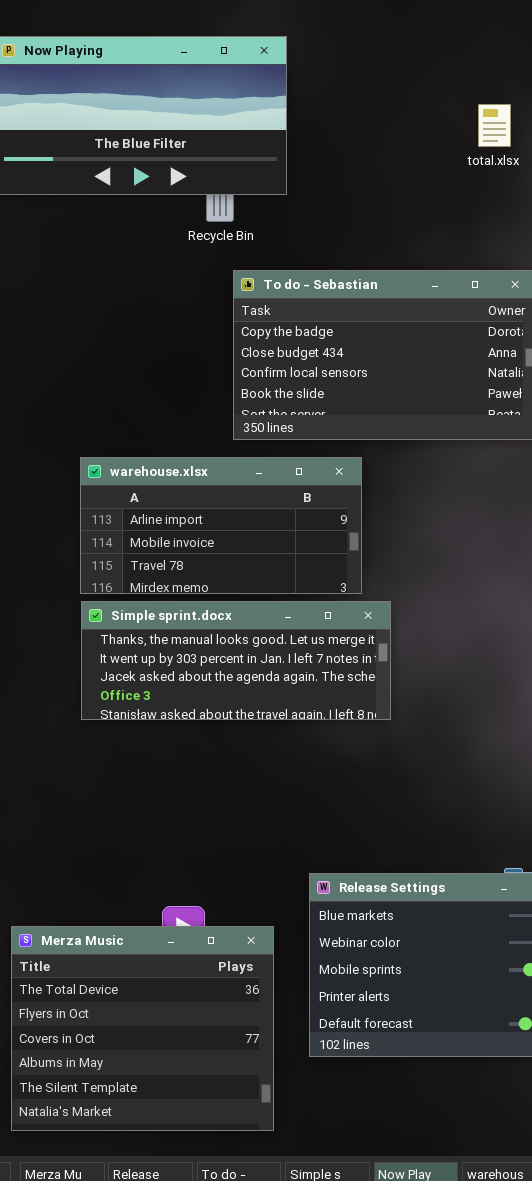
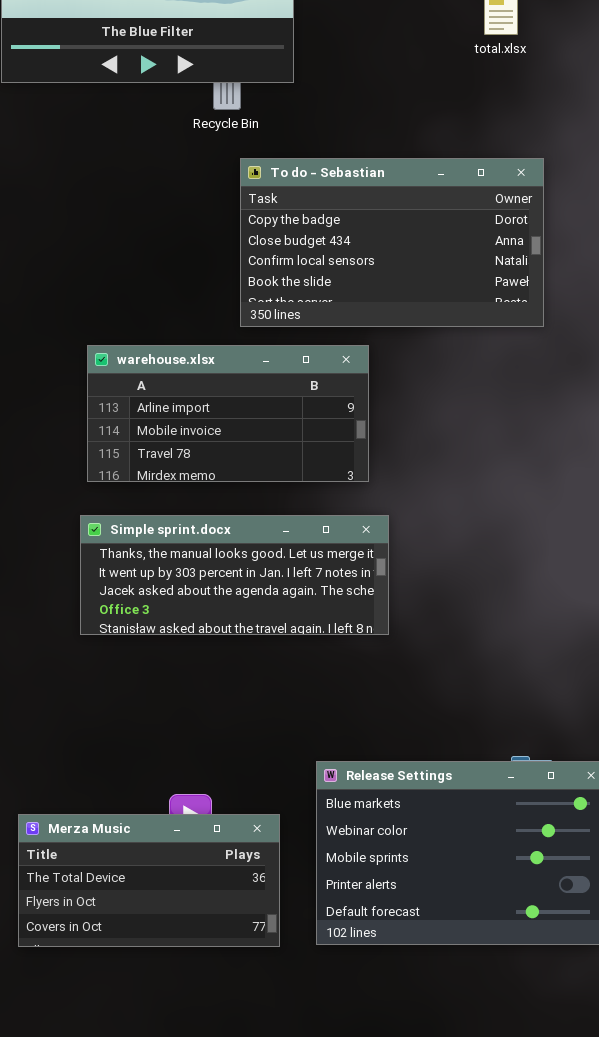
Simple sprint.docx: [81,601,391,720] -> [80,515,389,635], moved
Merza Music: [11,926,274,1131] -> [18,814,280,947], resized

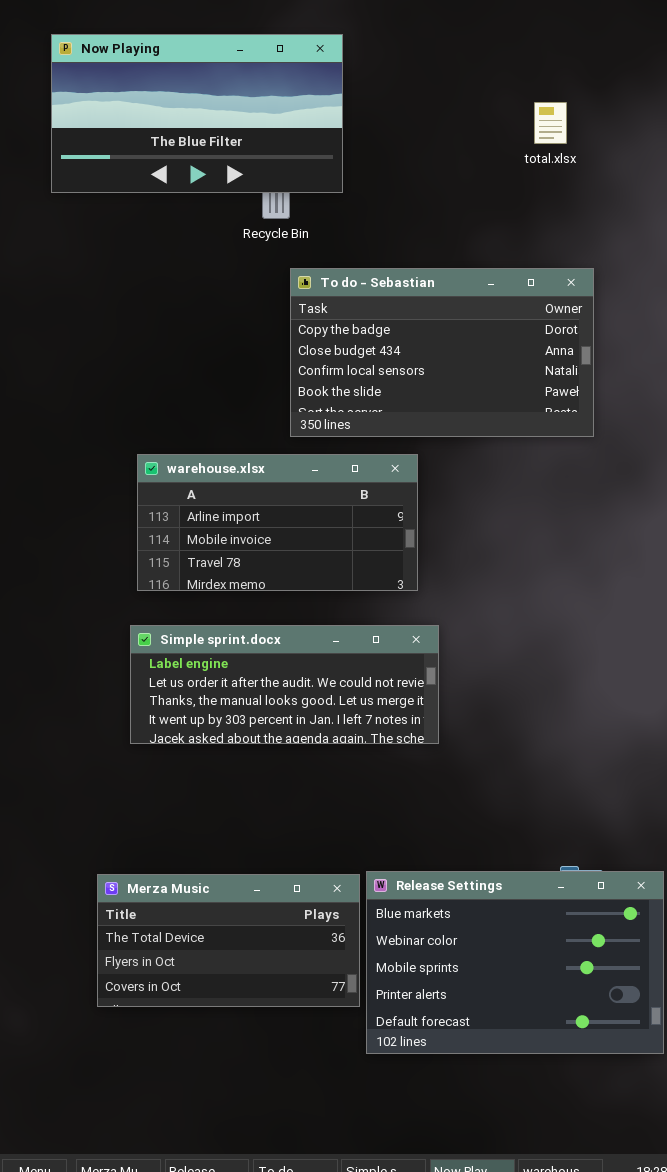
Simple sprint.docx: [80,515,389,635] -> [130,625,439,744], scrolled up 2 rows
Merza Music: [18,814,280,947] -> [97,874,360,1007], moved

